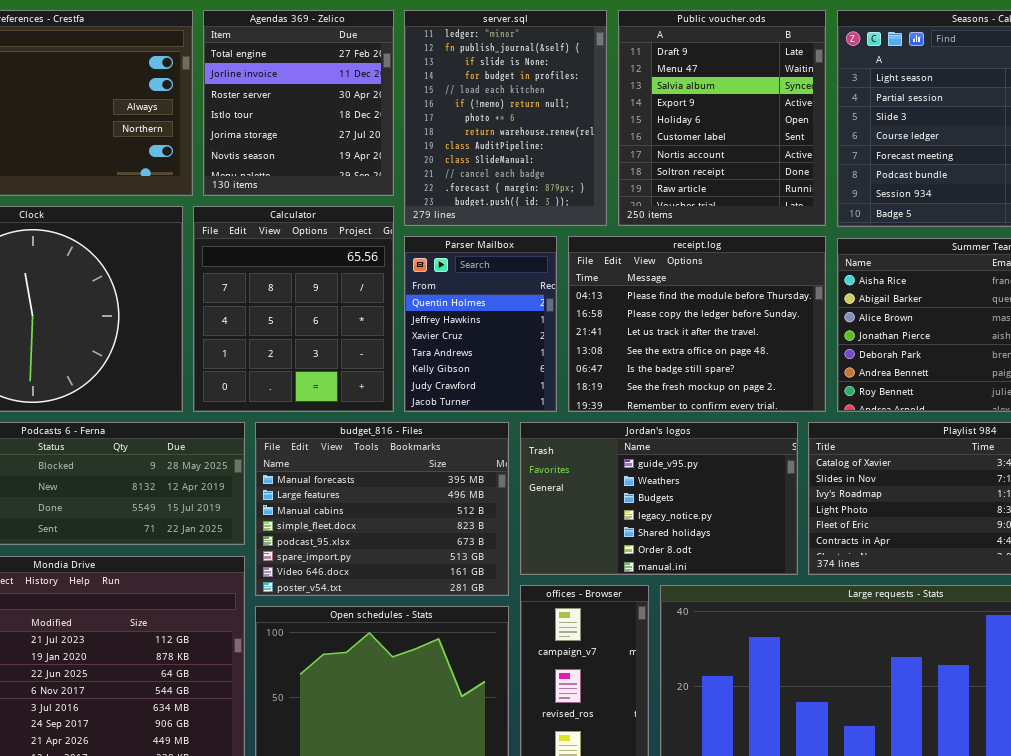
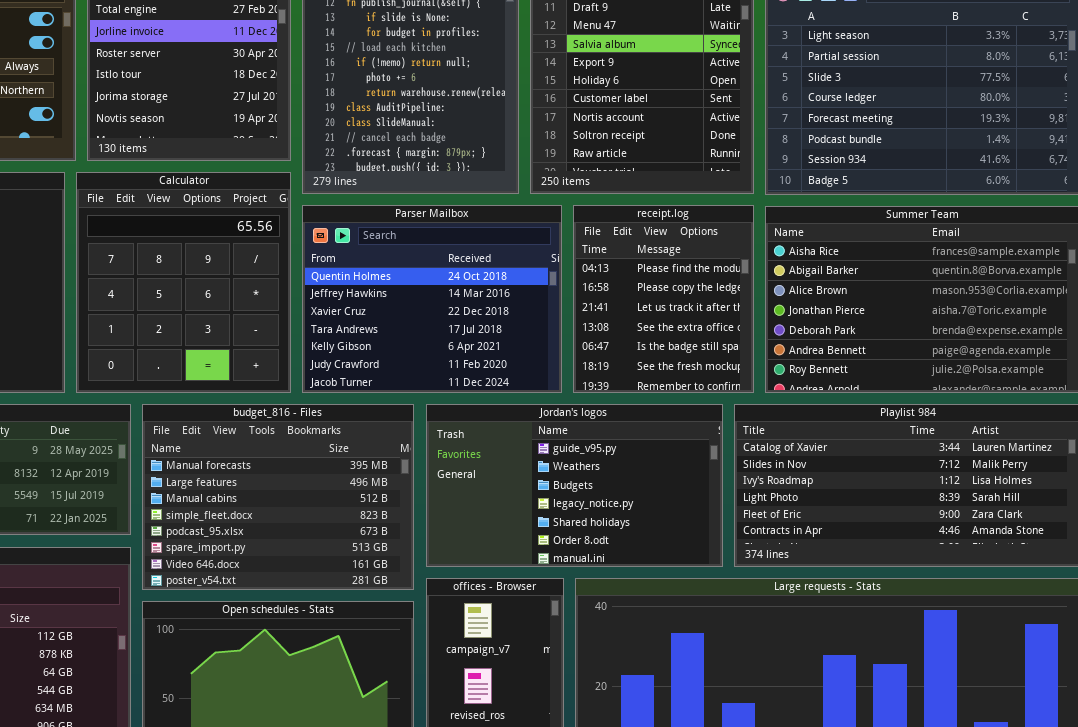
Parser Mailbox: [404,236,557,412] -> [302,205,562,393], resized
receipt.log: [568,236,826,412] -> [573,205,754,393], resized

